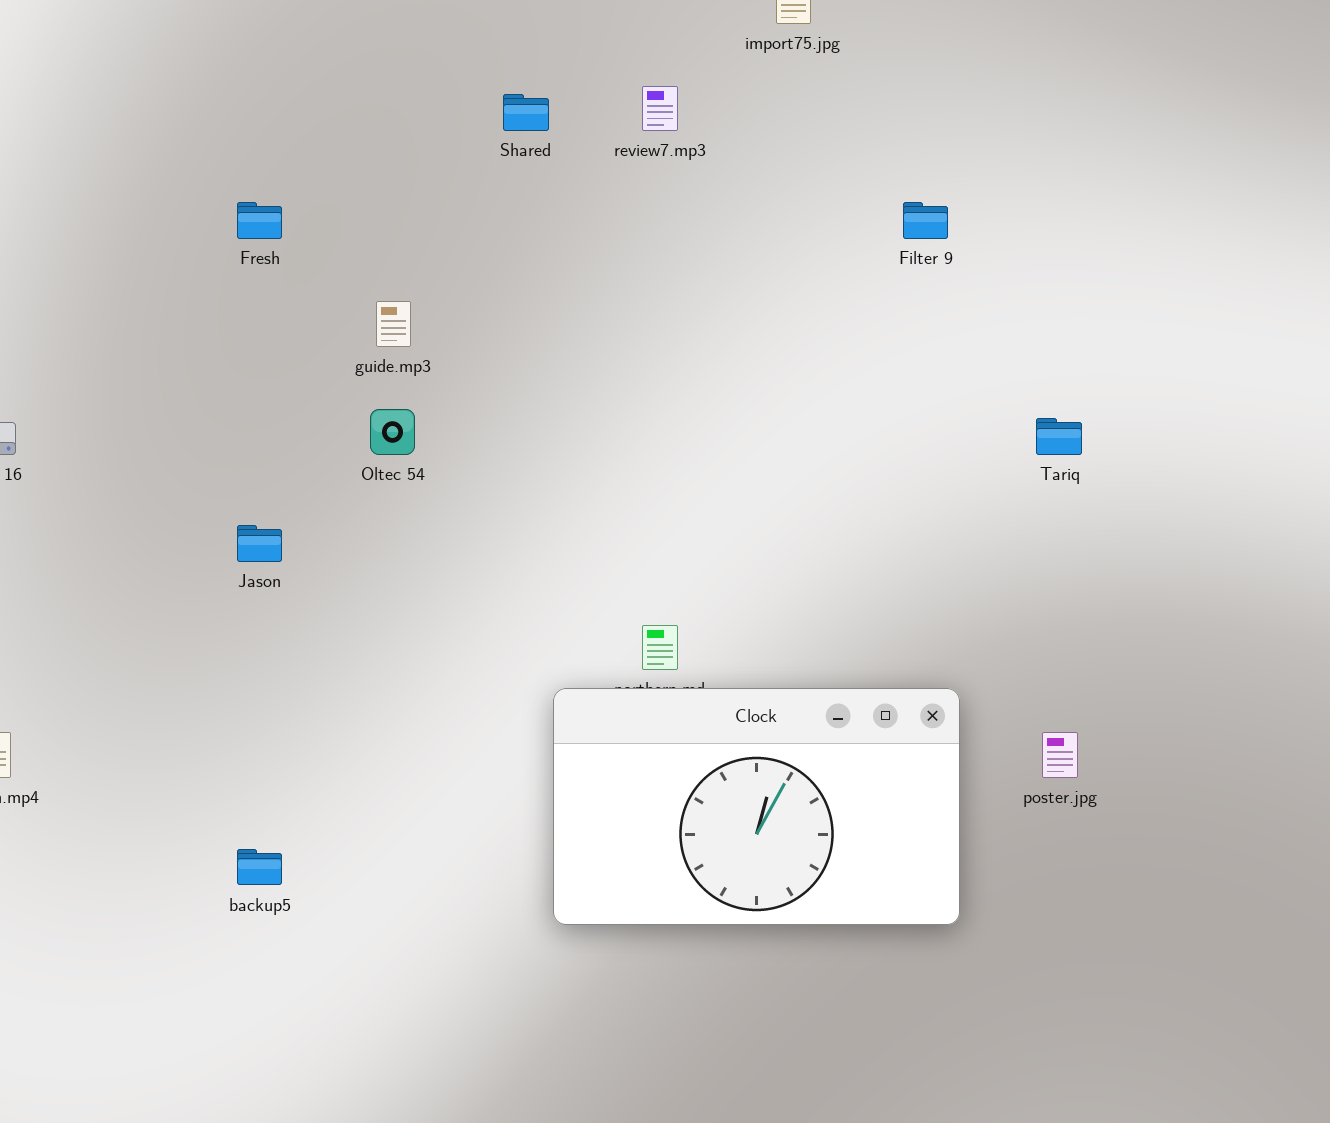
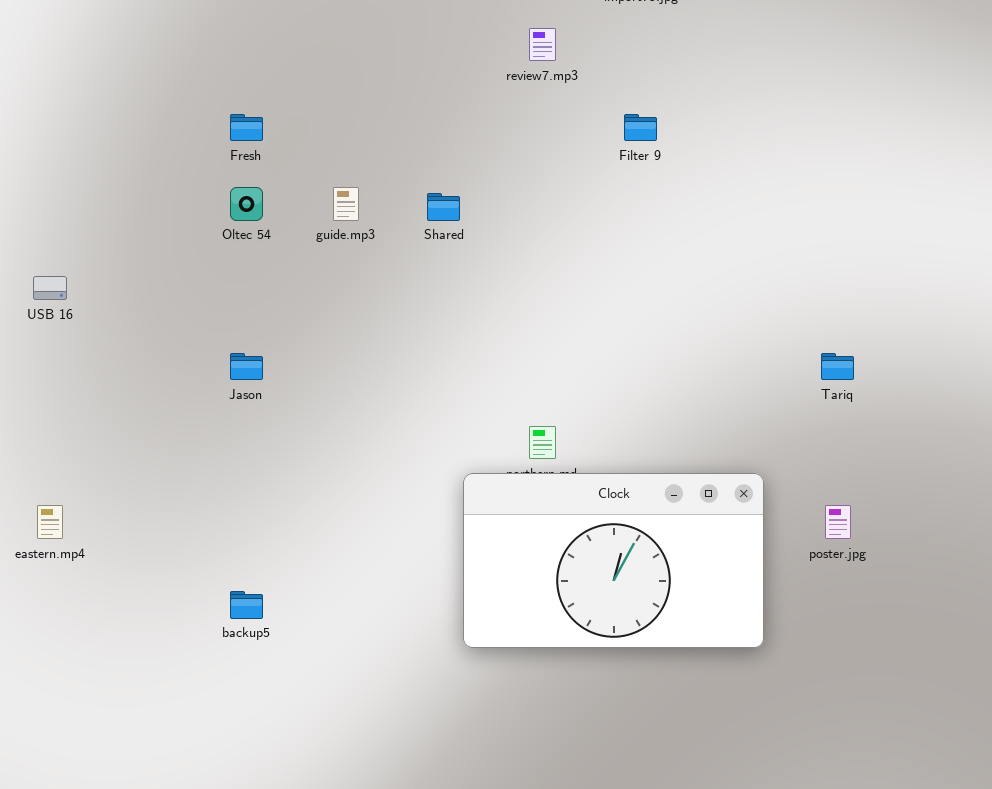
Shared: [503,94,549,131] -> [427,193,460,221], moved
Filter 9: [903,202,948,239] -> [624,114,657,141], moved
Oltec 54: [370,409,415,455] -> [230,187,263,221], moved
Tariq: [1036,418,1082,455] -> [821,353,854,380], moved

